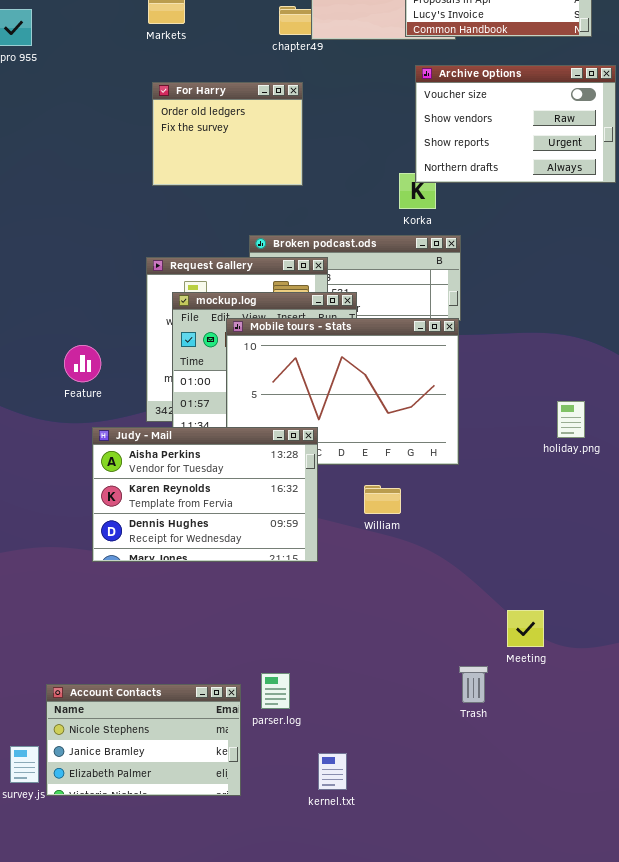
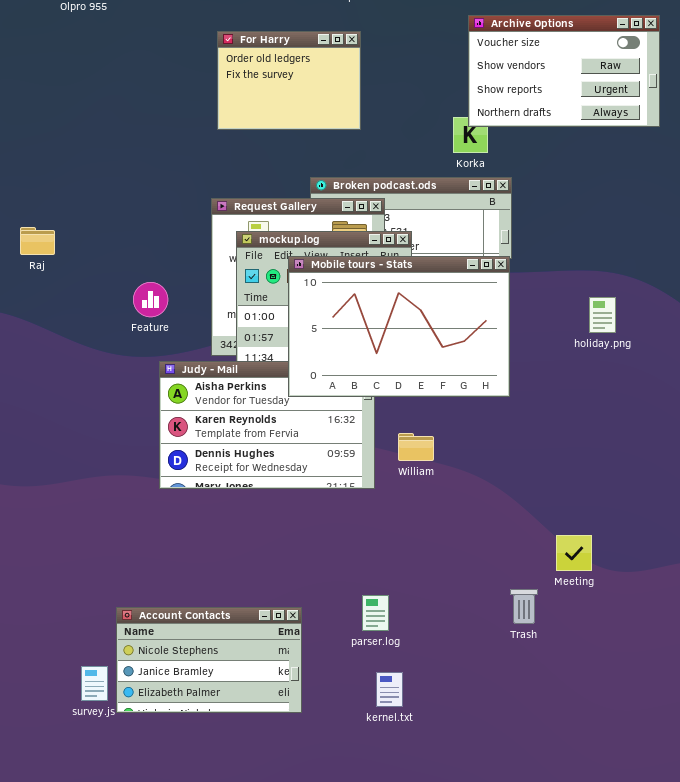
Mobile tours - Stats: [226,318,459,465] -> [288,256,510,397], raised
holiday.png: [557,401,585,438] -> [589,297,616,333], moved
William: [364,485,401,514] -> [398,433,434,461], moved
parser.log: [261,673,290,709] -> [362,595,389,631], moved

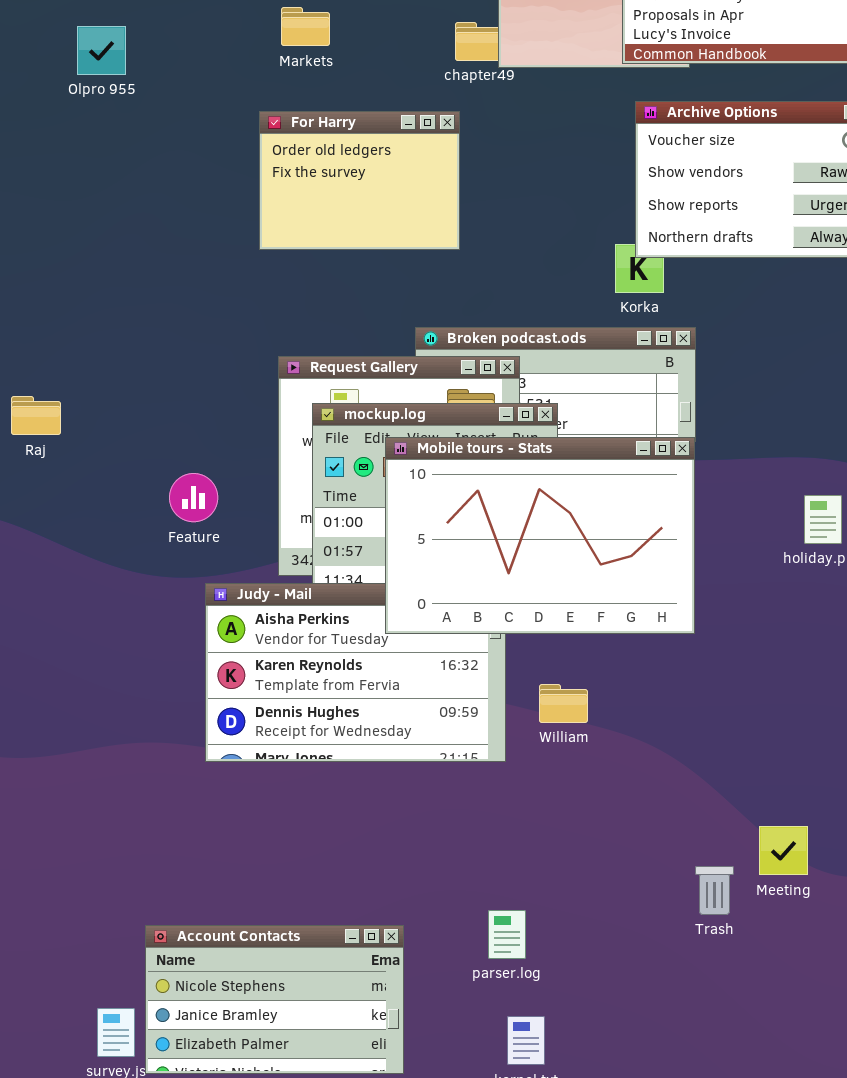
For Harry: [217,31,361,130] -> [259,111,460,250], moved
Trash: [510,589,538,624] -> [695,866,734,915], moved

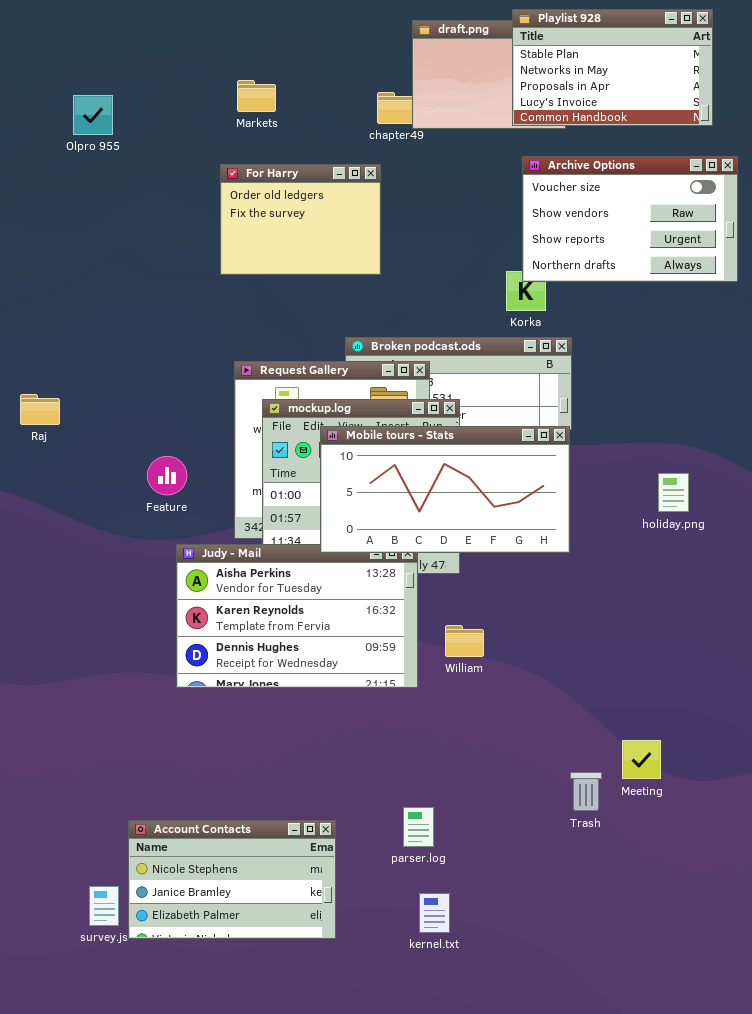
Mobile tours - Stats: [385,437,695,634] -> [320,426,570,553], resized

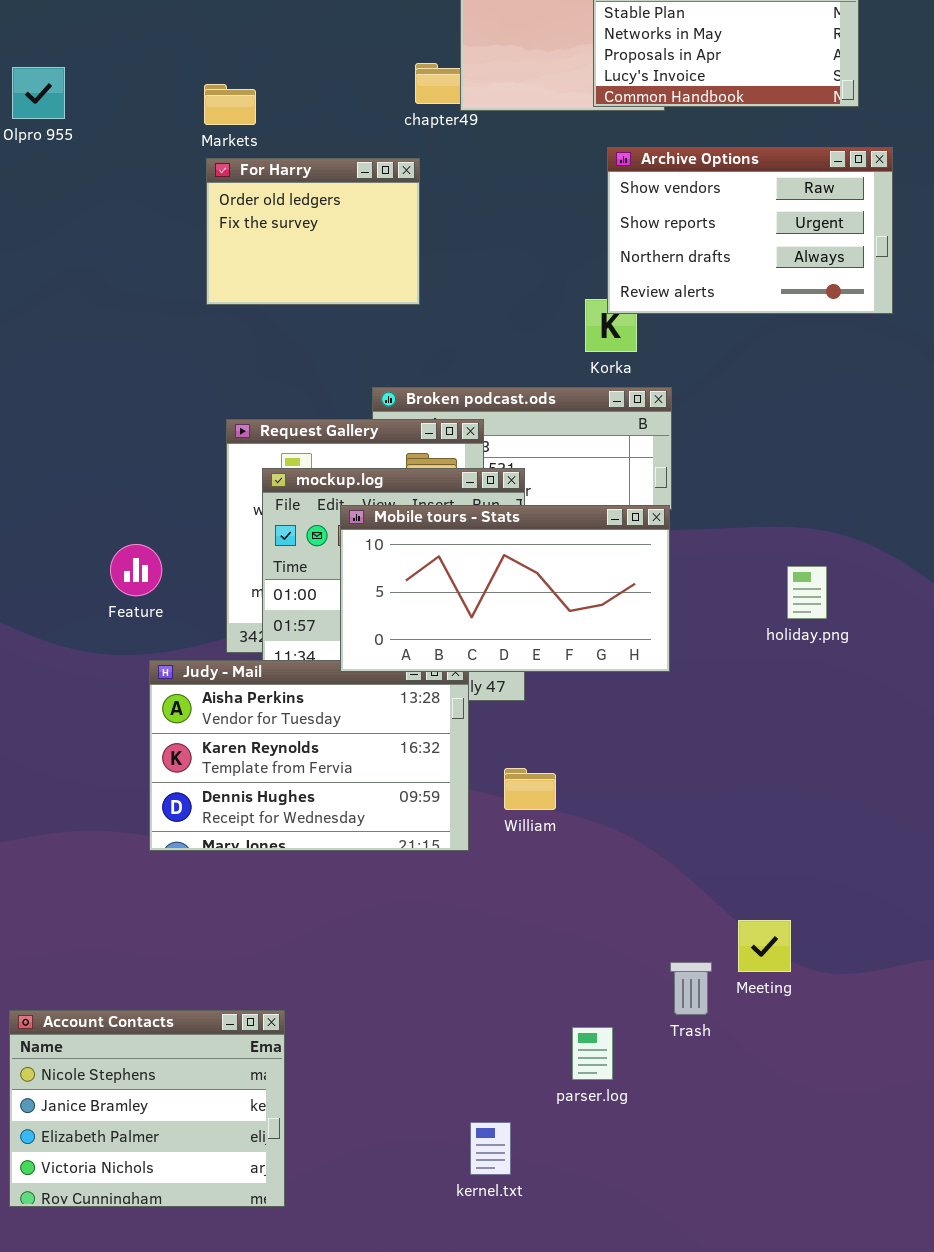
Markets: [237,80,276,112] -> [204,84,256,125], moved
Archive Options: [522,156,738,282] -> [607,147,893,314], scrolled down 1 row
parser.log: [403,807,434,847] -> [572,1027,613,1080], moved
Account Contacts: [128,820,336,939] -> [9,1010,285,1207], moved, resized

